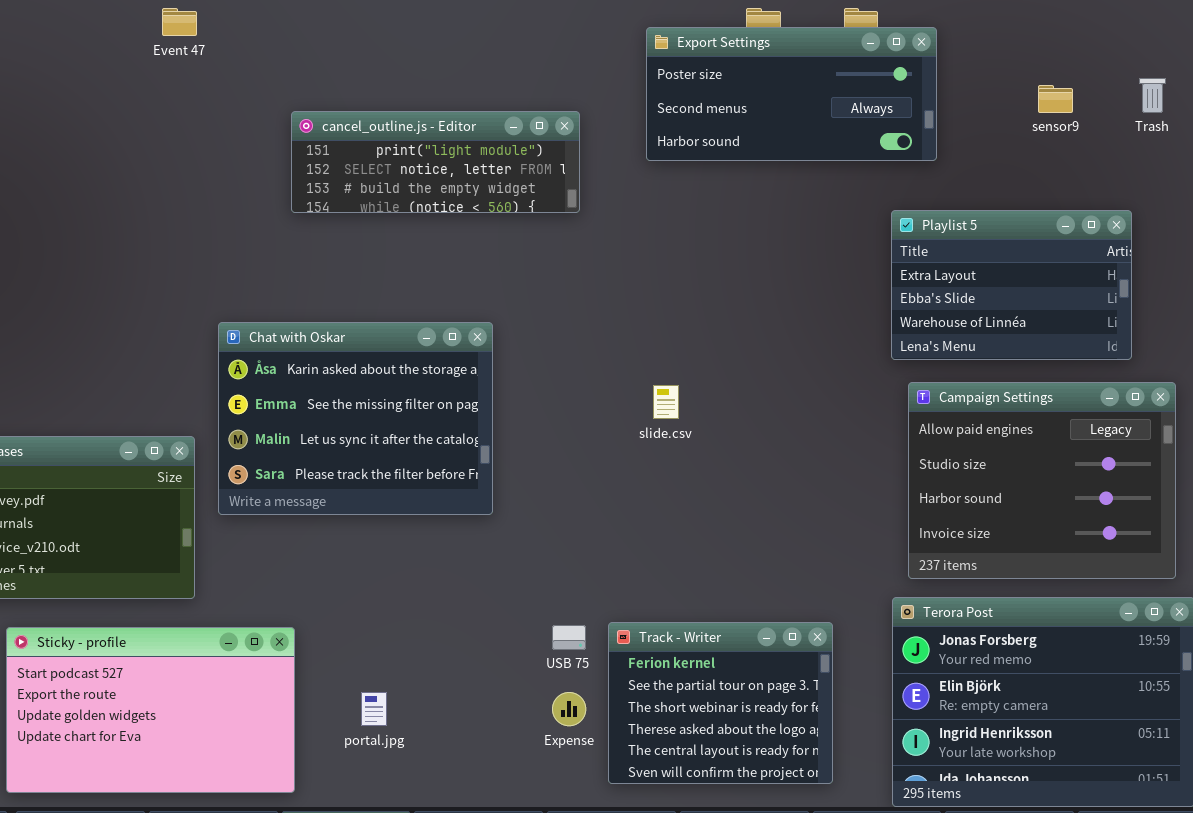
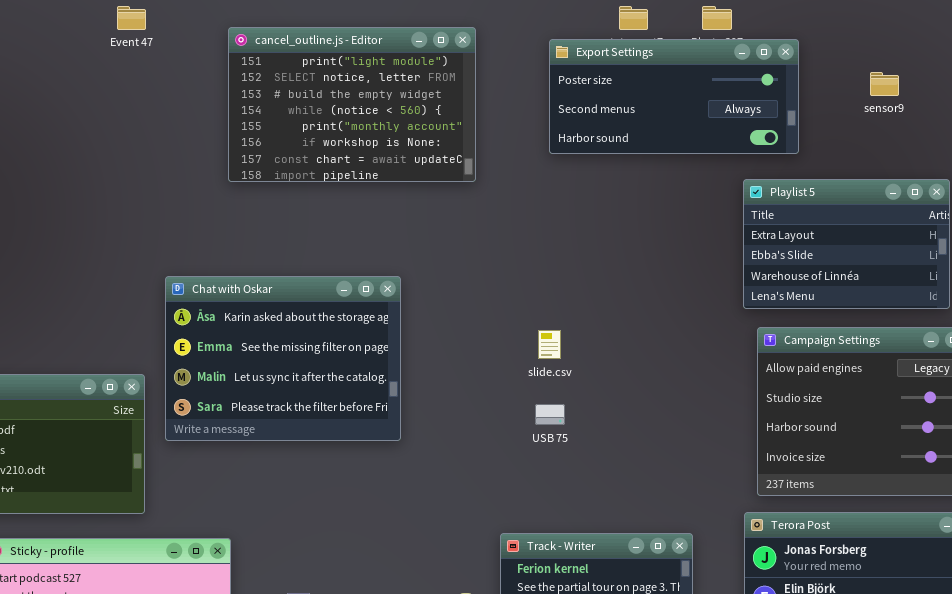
Export Settings: [646,27,937,161] -> [549,39,799,154], moved
cancel_outline.js - Editor: [291,111,580,213] -> [228,27,476,182], resized
USB 75: [552,625,586,650] -> [535,404,565,425], moved

